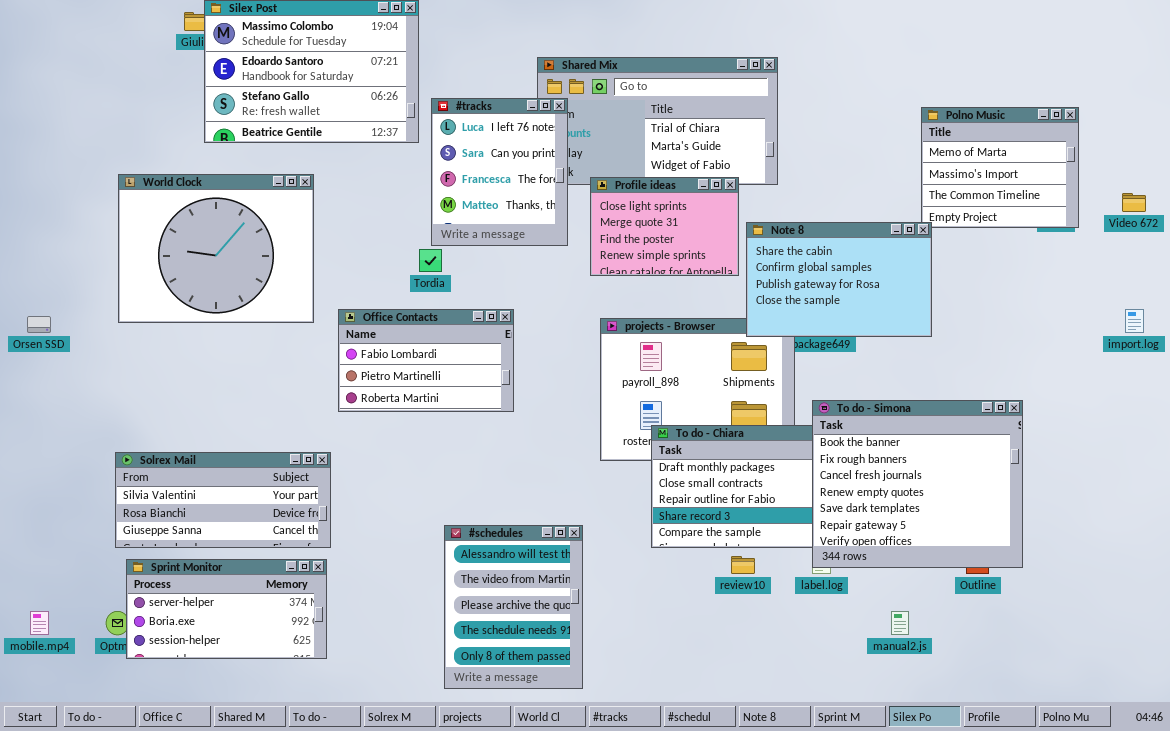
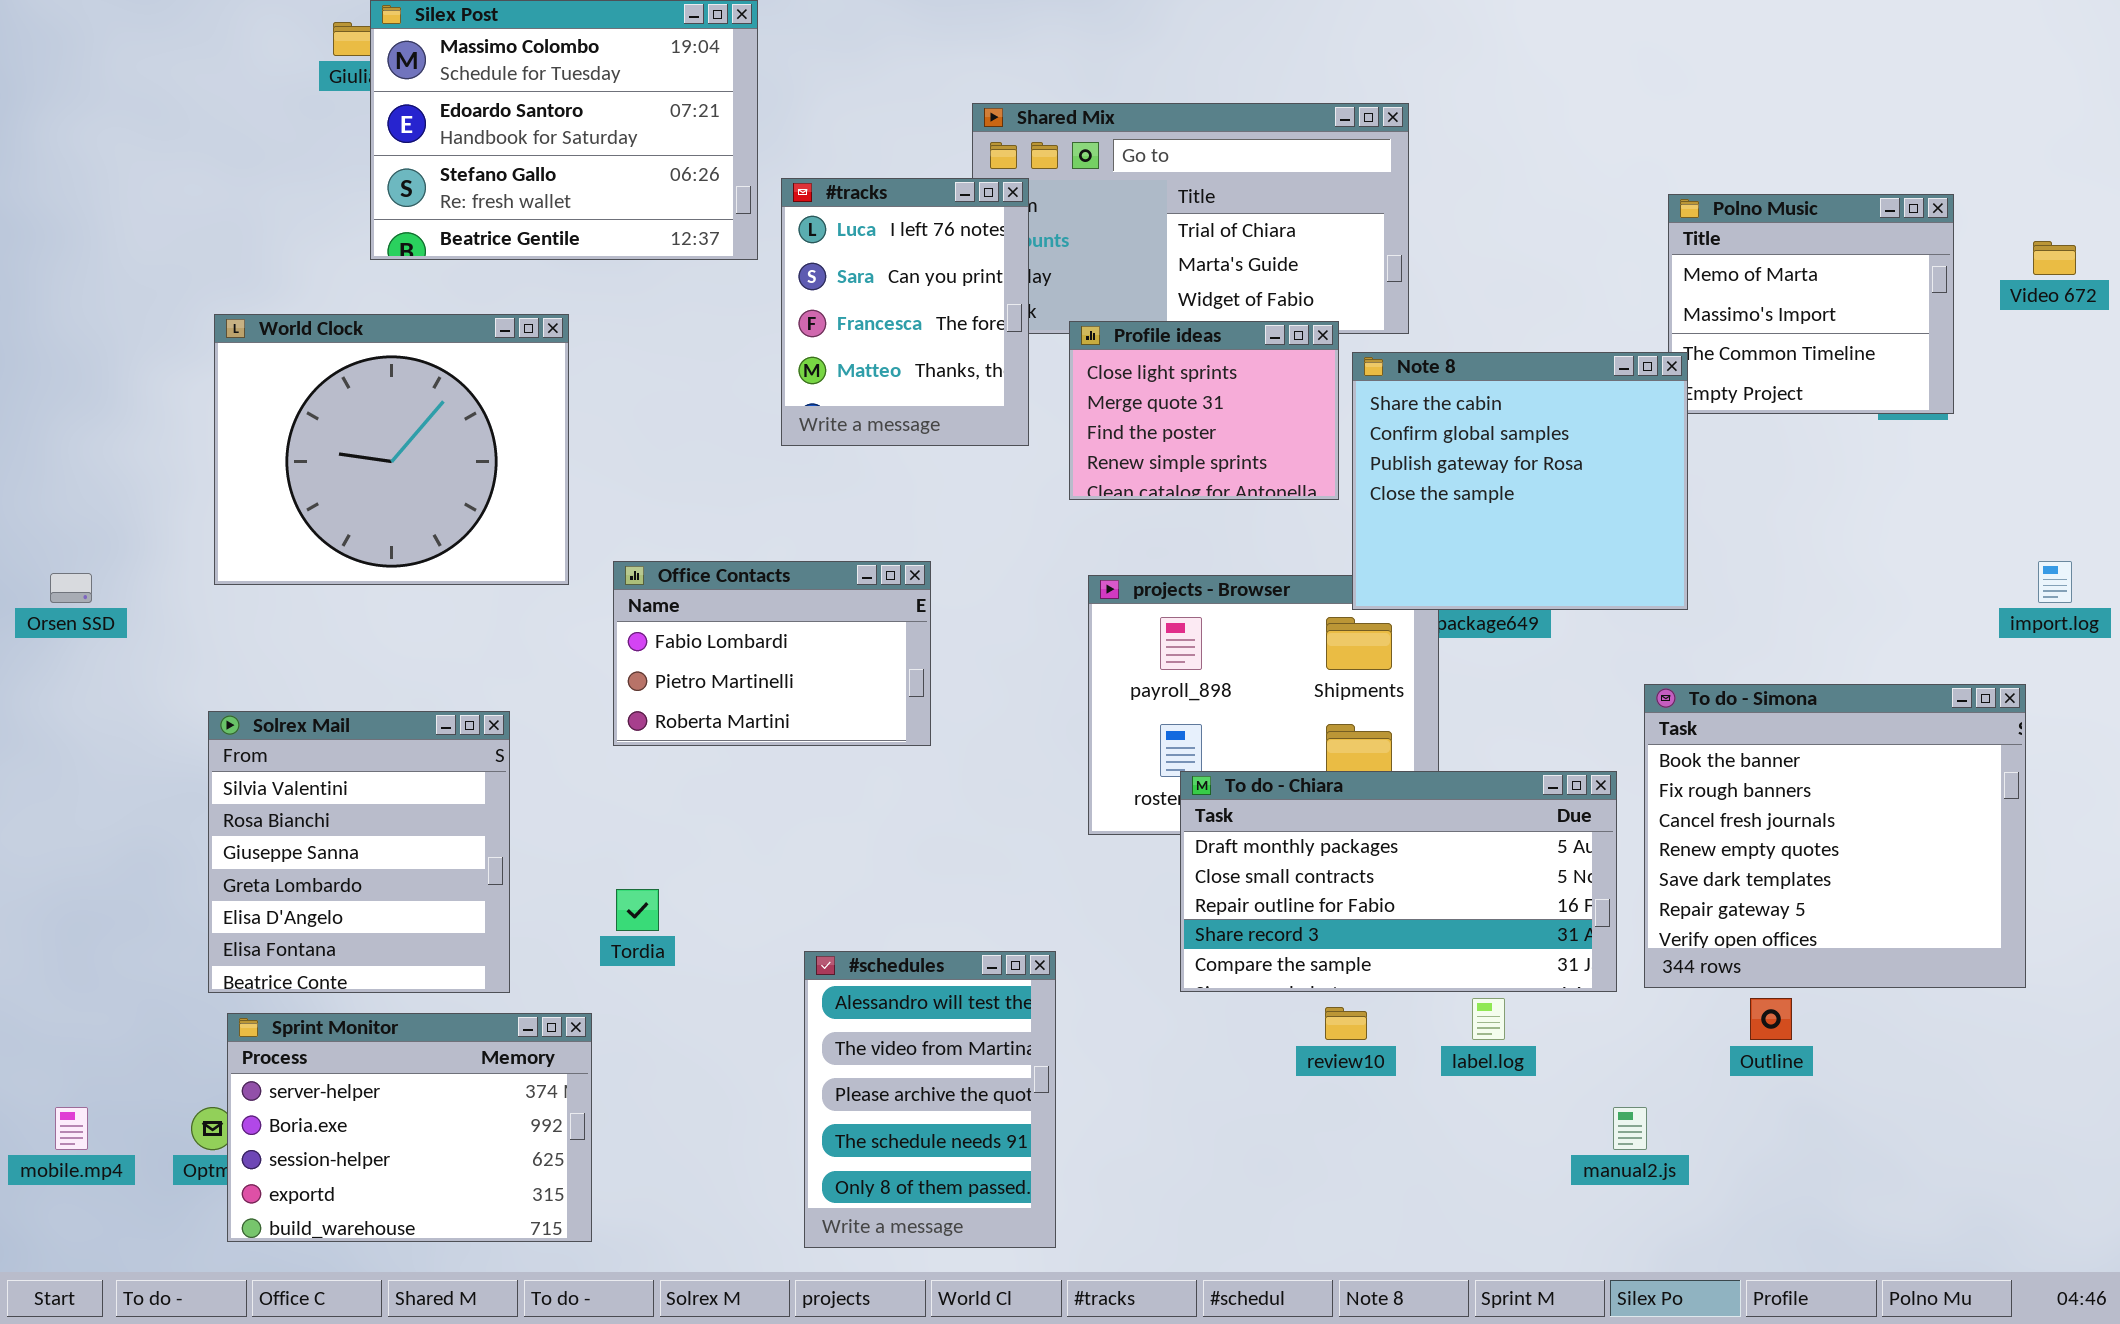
Video 672: [1122,193,1146,212] -> [2033,241,2076,275], moved
Note 8: [746,222,932,337] -> [1352,352,1688,610], resized
Tordia: [419,249,442,272] -> [616,889,659,931], moved
To do - Simona: [812,400,1023,568] -> [1644,684,2026,988], moved
Solrex Mail: [115,452,331,548] -> [208,711,510,993], resized
Sprint Monitor: [126,559,327,659] -> [227,1013,592,1242], resized

